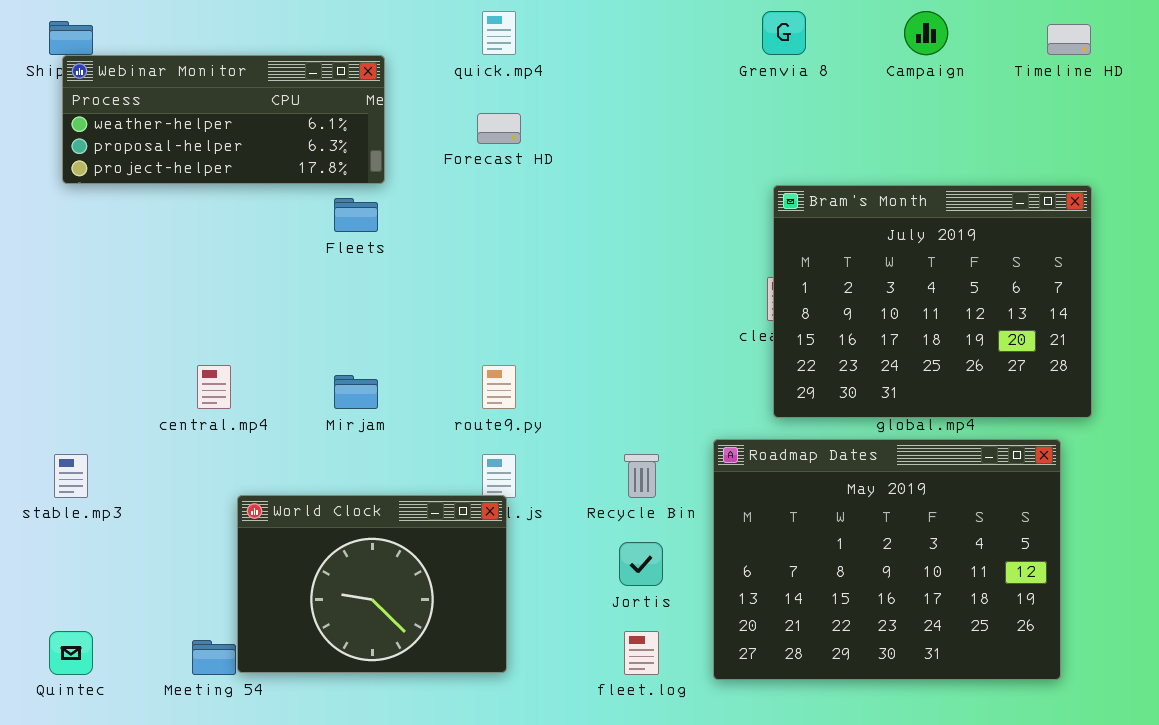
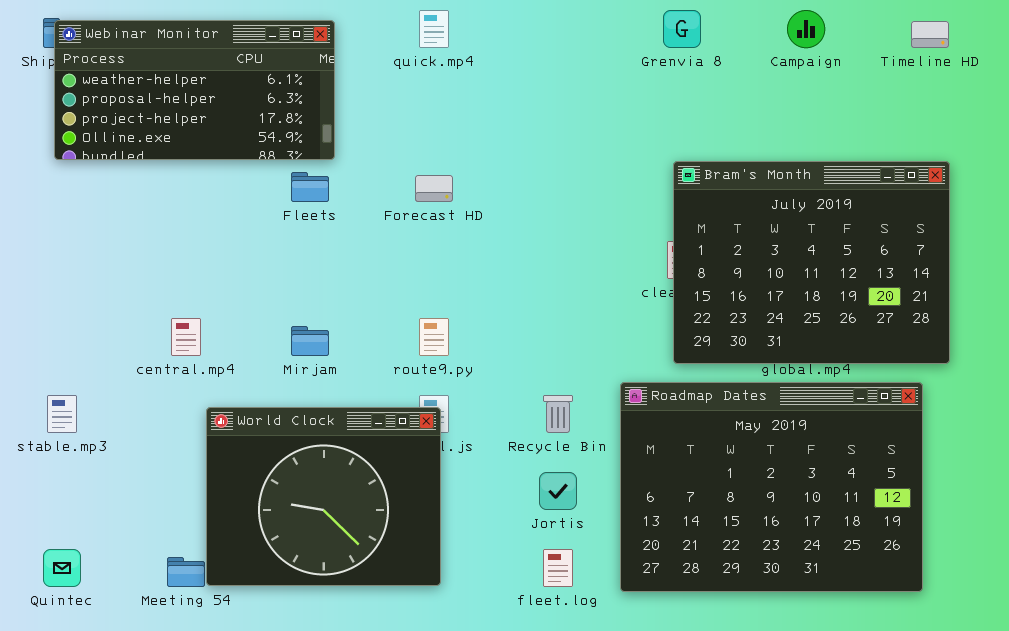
Webinar Monitor: [62,55,385,184] -> [54,20,335,160], resized
Forecast HD: [477,113,521,144] -> [415,175,453,202], moved
World Clock: [237,495,507,673] -> [206,407,441,586], resized

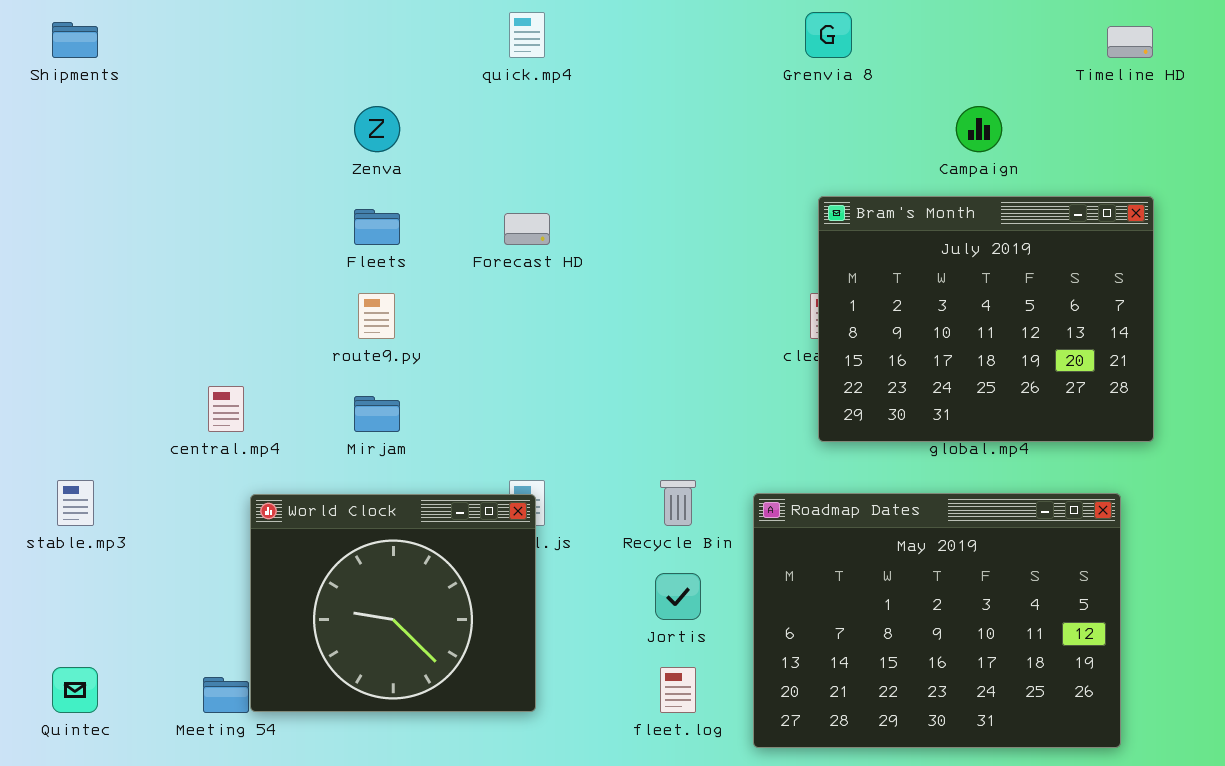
Campaign: [787,10,825,48] -> [956,106,1002,152], moved
Webinar Monitor: [54,20,335,160] -> none, closed
route9.py: [419,318,449,356] -> [358,293,395,339], moved
Roadmap Dates: [620,382,923,592] -> [753,493,1121,748], moved

